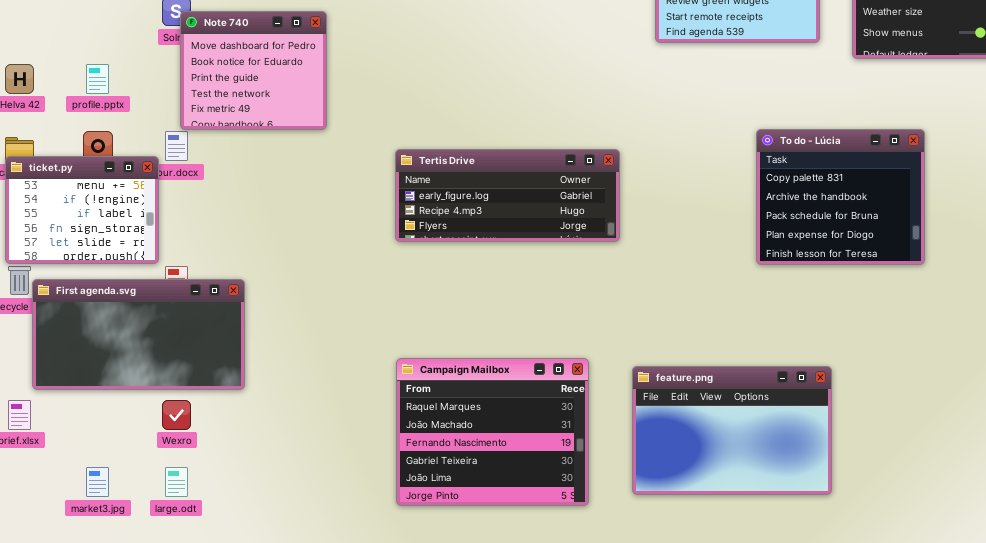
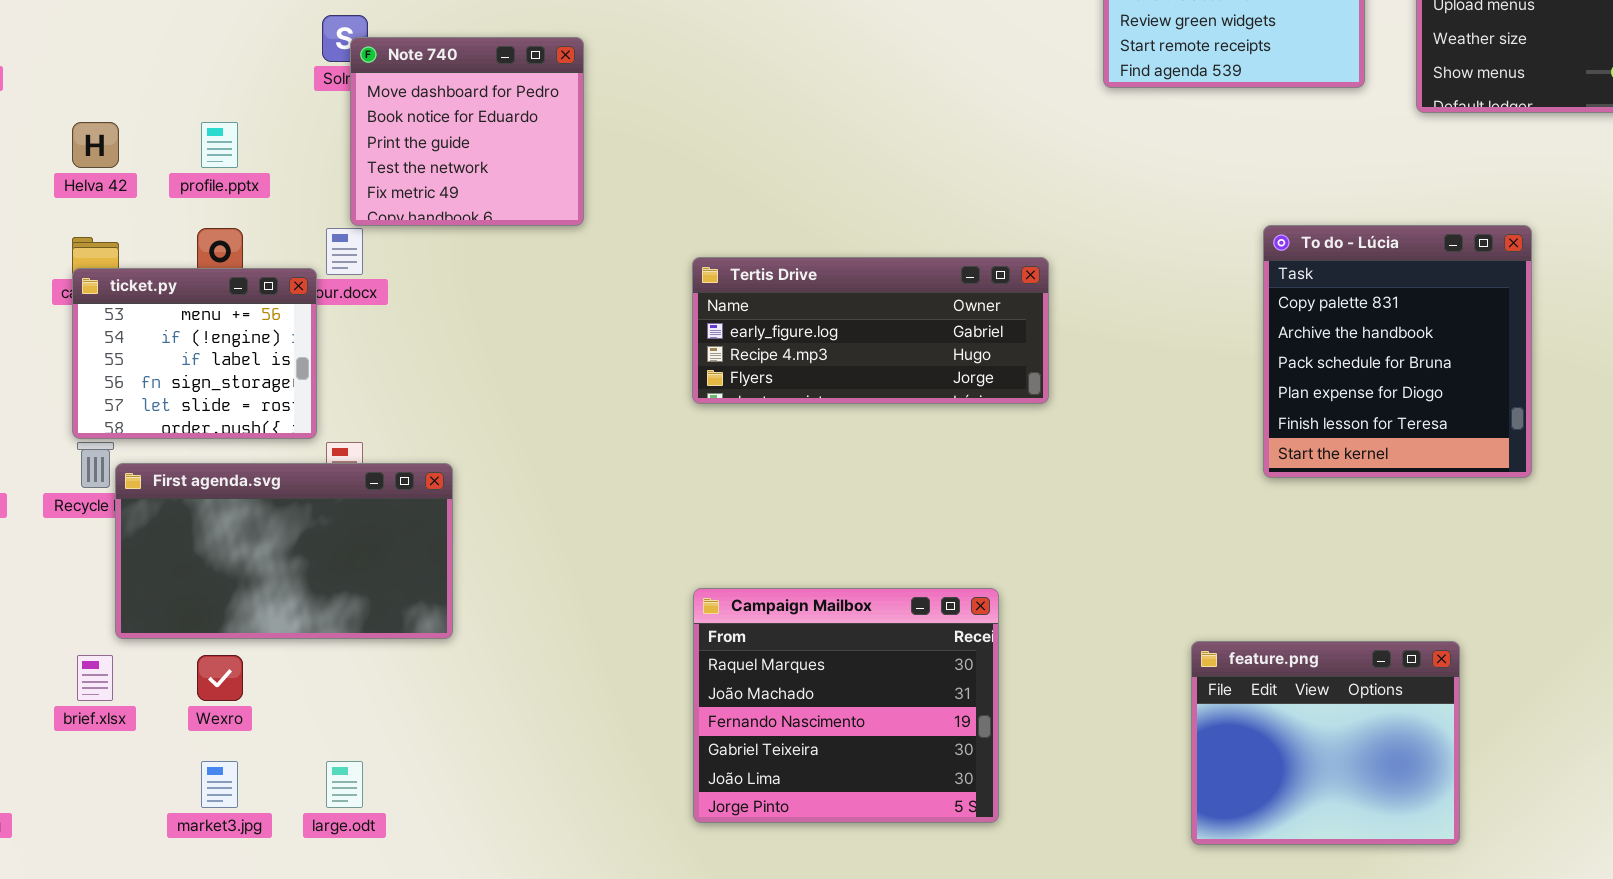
To do - Lúcia: [756,129,925,265] -> [1263,225,1532,478], resized
feature.png: [632,366,832,495] -> [1191,641,1460,845], moved, resized
Wexro: [162,400,191,430] -> [197,655,243,701], moved

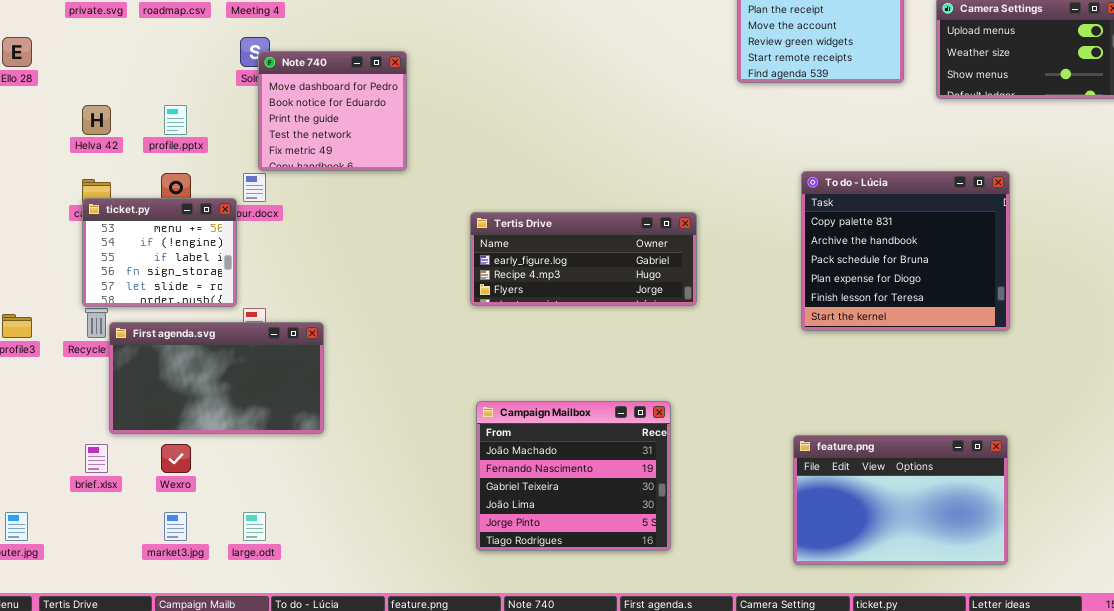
To do - Lúcia: [1263,225,1532,478] -> [801,171,1010,331], resized
Tertis Drive: [692,257,1049,404] -> [470,212,697,306], moved
Campaign Mailbox: [693,588,999,823] -> [476,401,671,551], scrolled down 1 row
feature.png: [1191,641,1460,845] -> [793,435,1008,565], resized

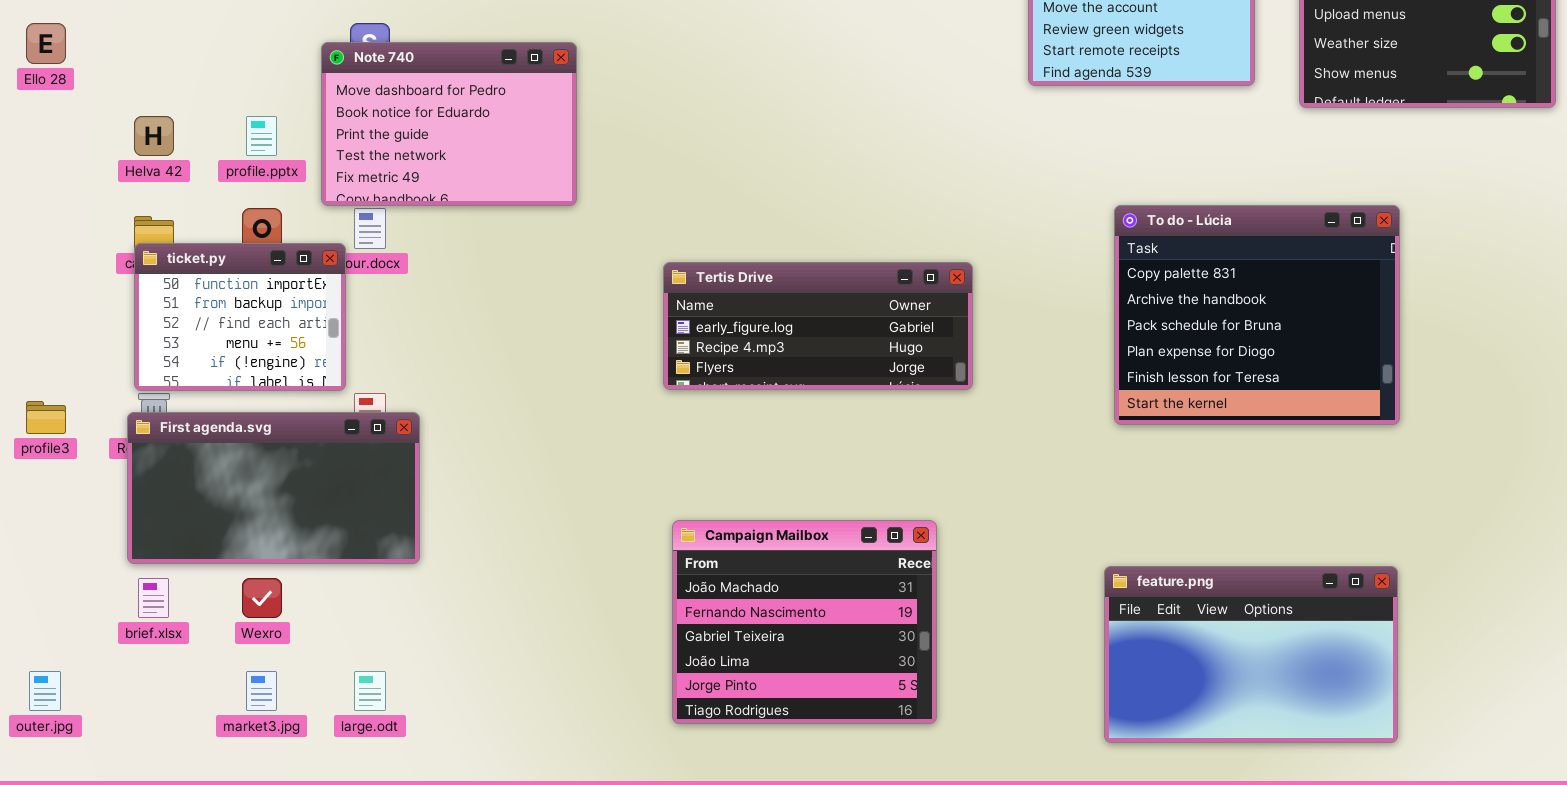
Note 740: [258,51,407,171] -> [321,42,577,206], resized
ticket.py: [82,198,237,307] -> [134,243,346,391], scrolled up 3 rows
First agenda.svg: [109,322,324,434] -> [127,412,420,564], moved

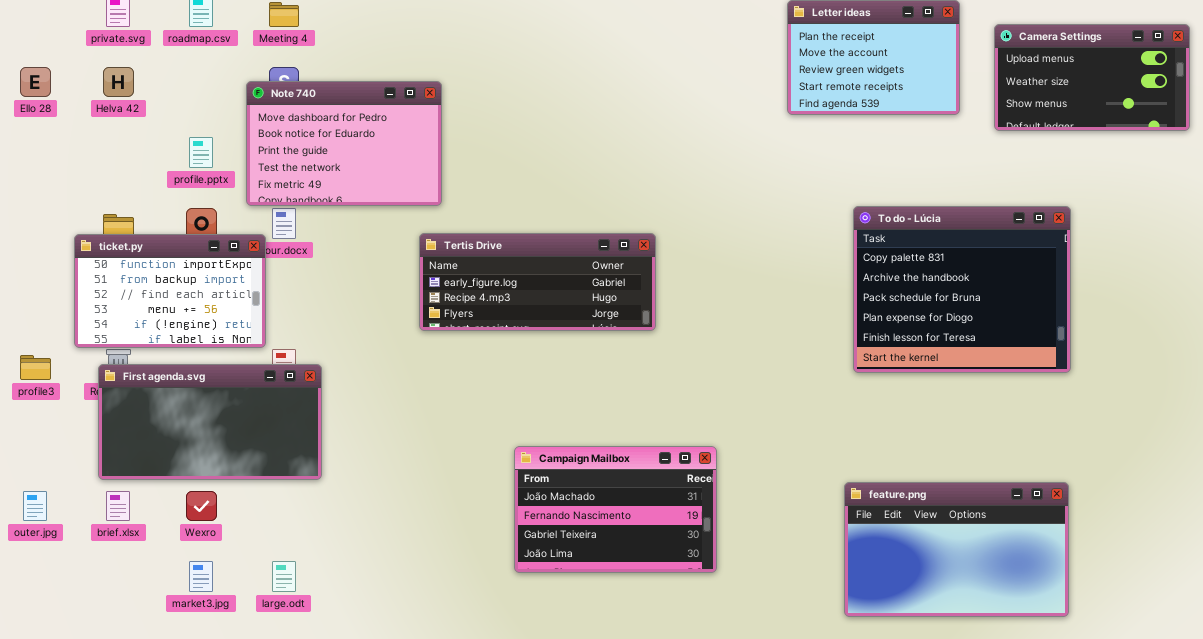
Helva 42: [134,116,174,156] -> [103,67,134,97], moved
ticket.py: [134,243,346,391] -> [74,234,266,348], resized
Tertis Drive: [663,262,973,390] -> [419,233,656,331], moved
Campaign Mailbox: [672,520,937,724] -> [514,446,717,573], resized
outer.jpg: [29,671,61,711] -> [23,491,47,521], moved

